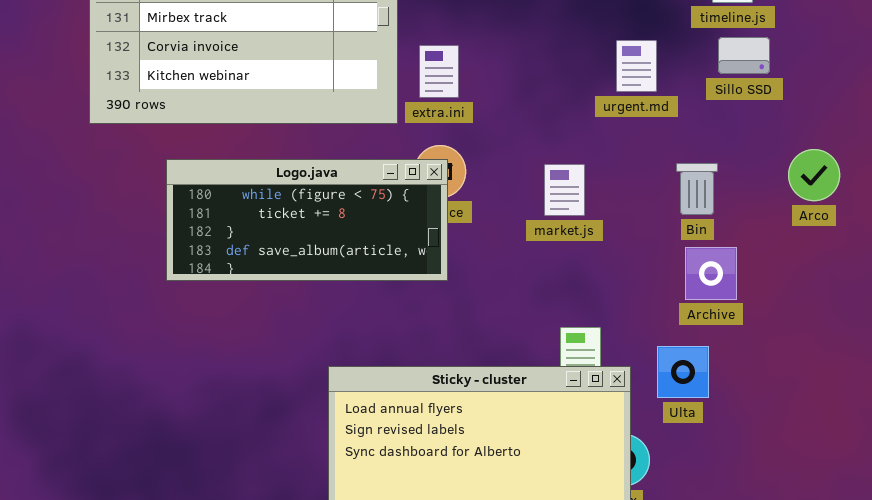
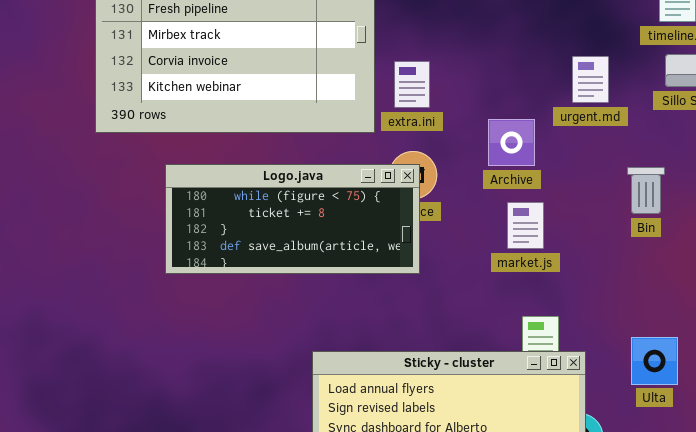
market.js: [544,164,585,216] -> [507,202,544,249], moved
Archive: [685,247,737,300] -> [488,119,535,166], moved
Ulta: [657,346,709,398] -> [631,337,678,385], moved

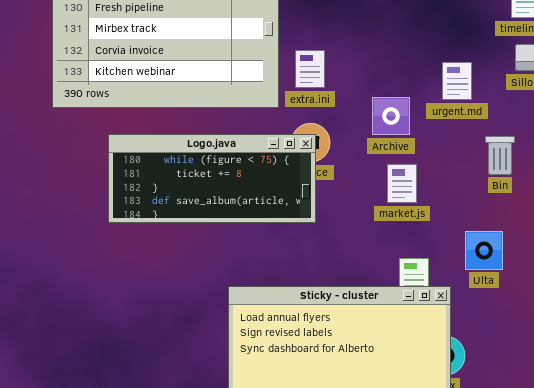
urgent.md: [572,56,609,103] -> [442,62,472,100], moved
Ulta: [631,337,678,385] -> [465,231,503,270], moved

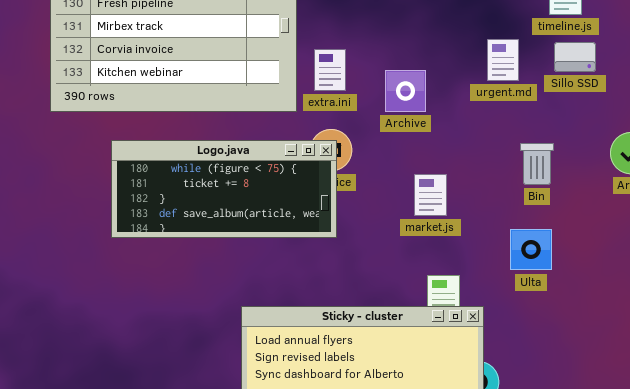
urgent.md: [442,62,472,100] -> [487,39,519,81], moved
Archive: [372,97,410,135] -> [385,70,426,112], moved
Ulta: [465,231,503,270] -> [510,229,552,270], moved

